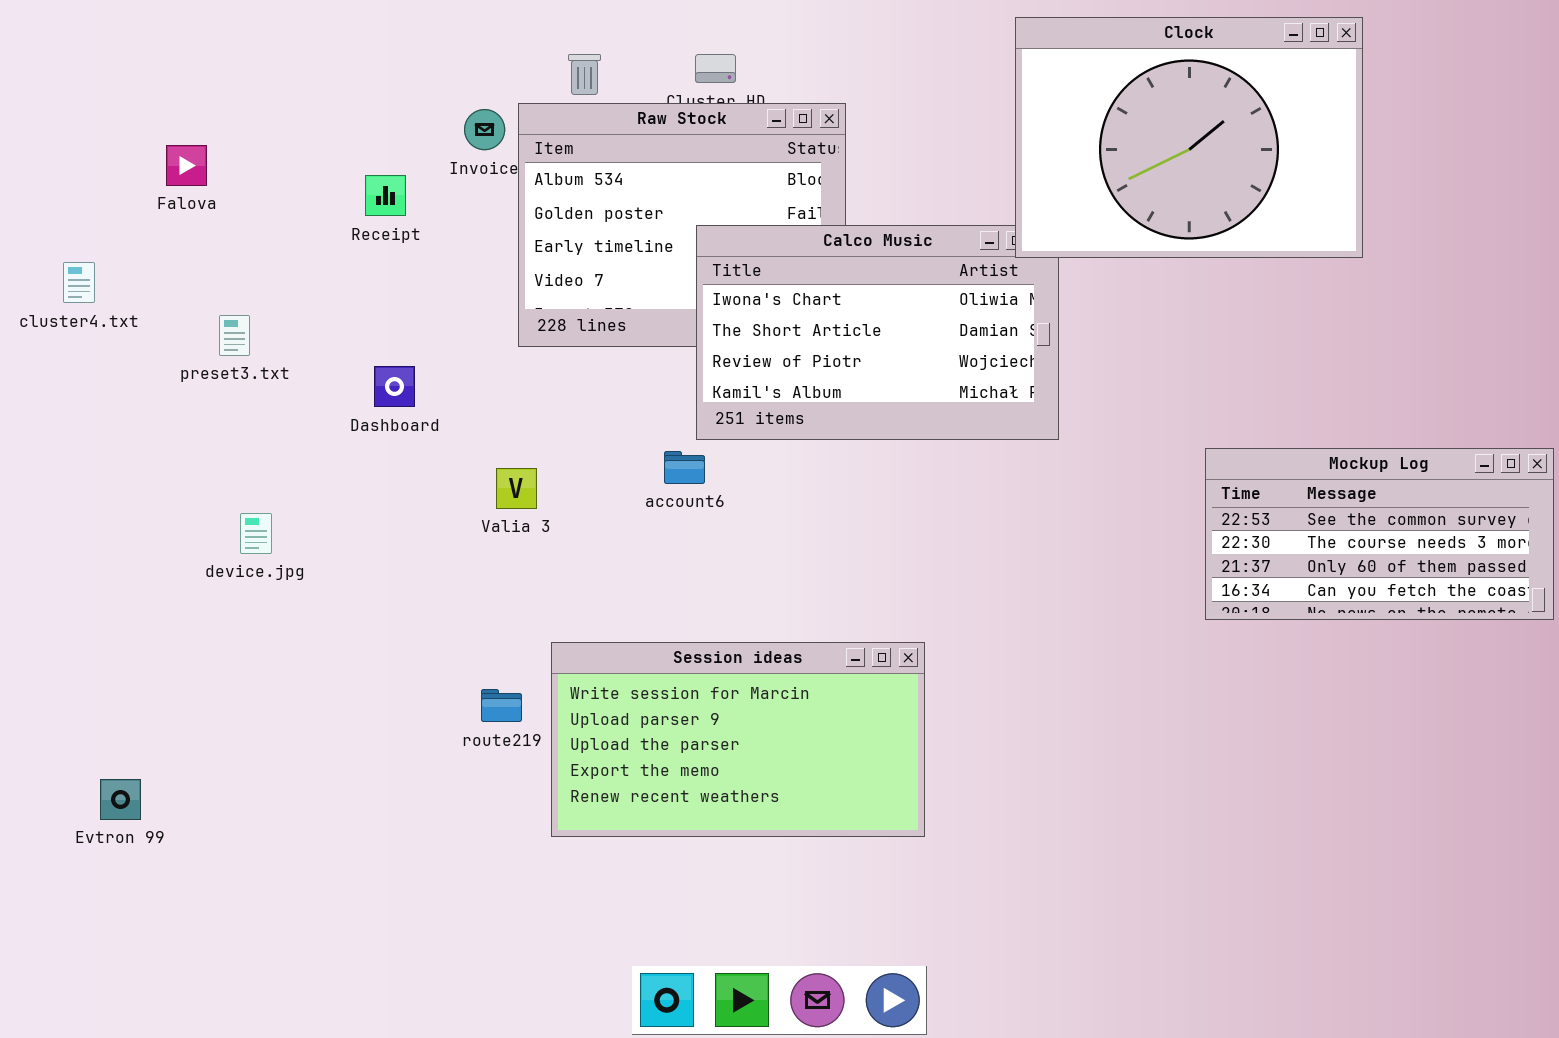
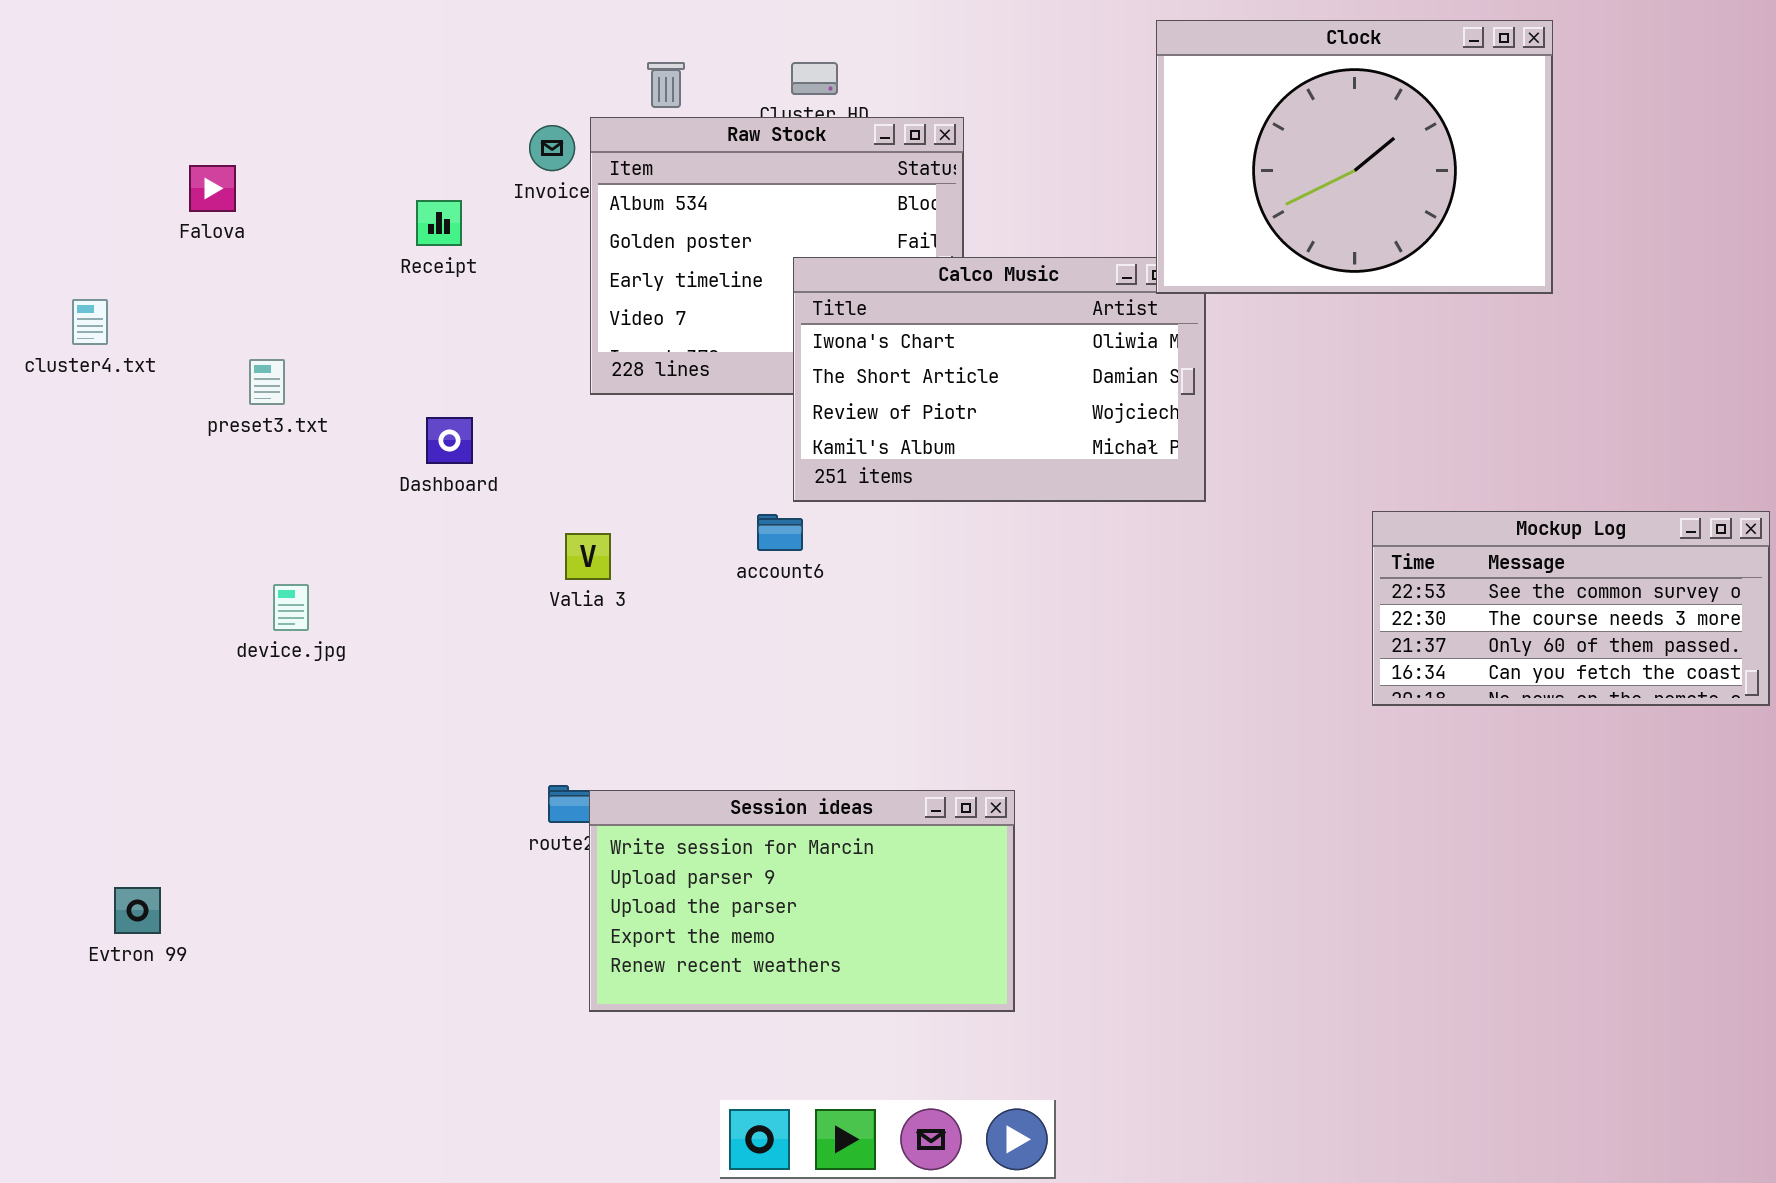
Session ideas: [551,642,925,837] -> [589,790,1015,1012], moved

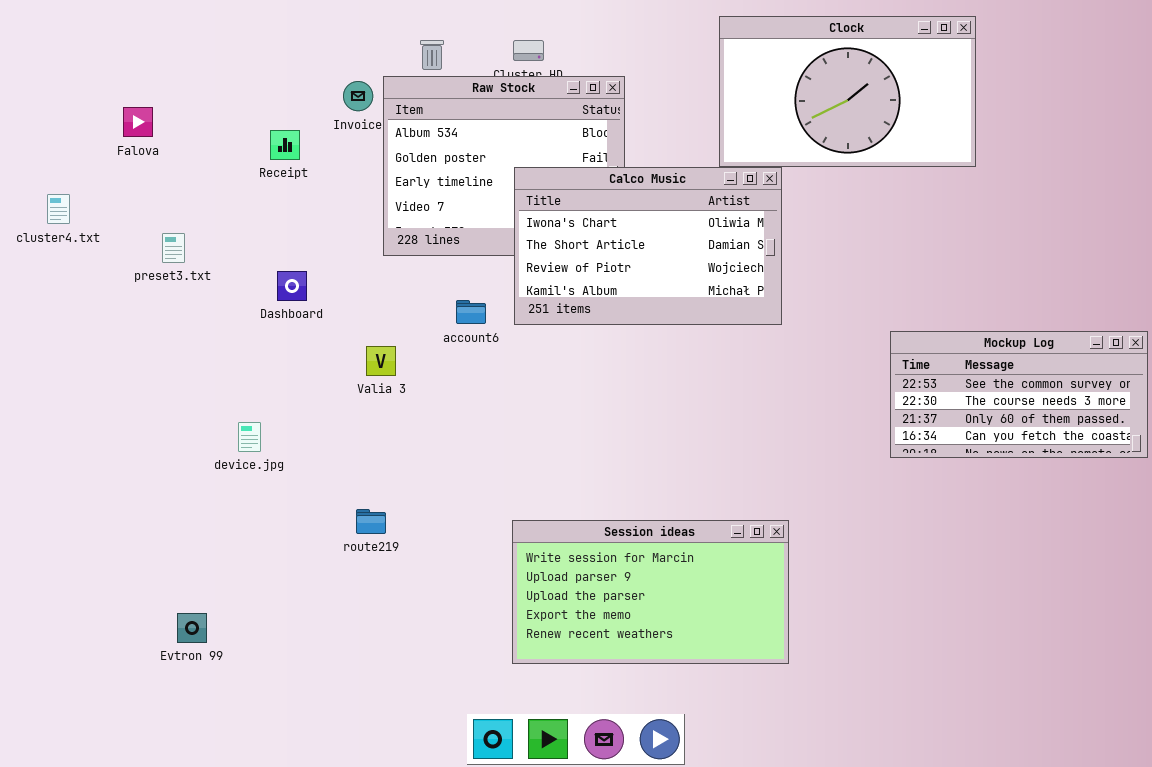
Clock: [1156,20,1553,294] -> [719,16,976,167], moved, resized
account6: [757,514,803,551] -> [456,300,486,324], moved
device.jpg: [273,584,309,631] -> [238,422,261,452], moved
Session ideas: [589,790,1015,1012] -> [512,520,789,664], moved
Evtron 99: [114,887,161,934] -> [177,613,207,643], moved

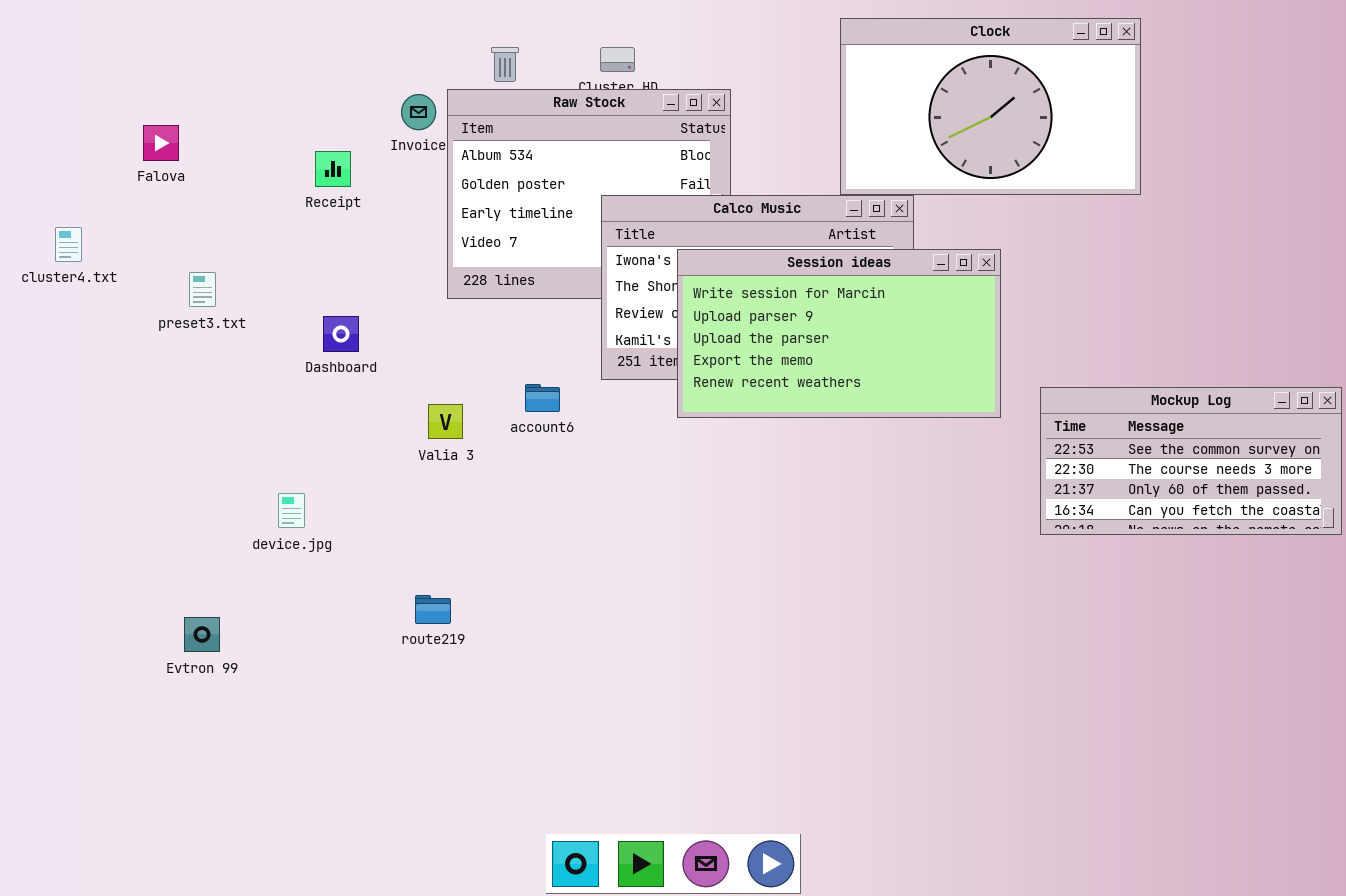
account6: [456,300,486,324] -> [525,384,560,412], moved
Session ideas: [512,520,789,664] -> [677,249,1001,418], moved
Evtron 99: [177,613,207,643] -> [184,617,220,652], moved

